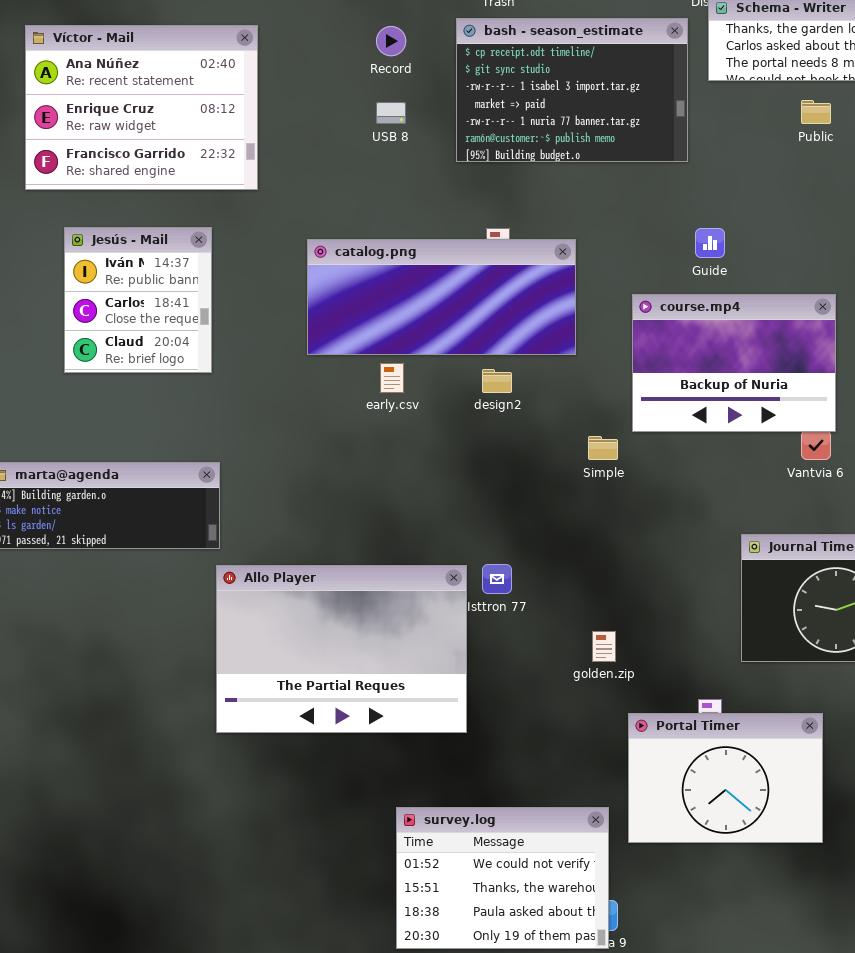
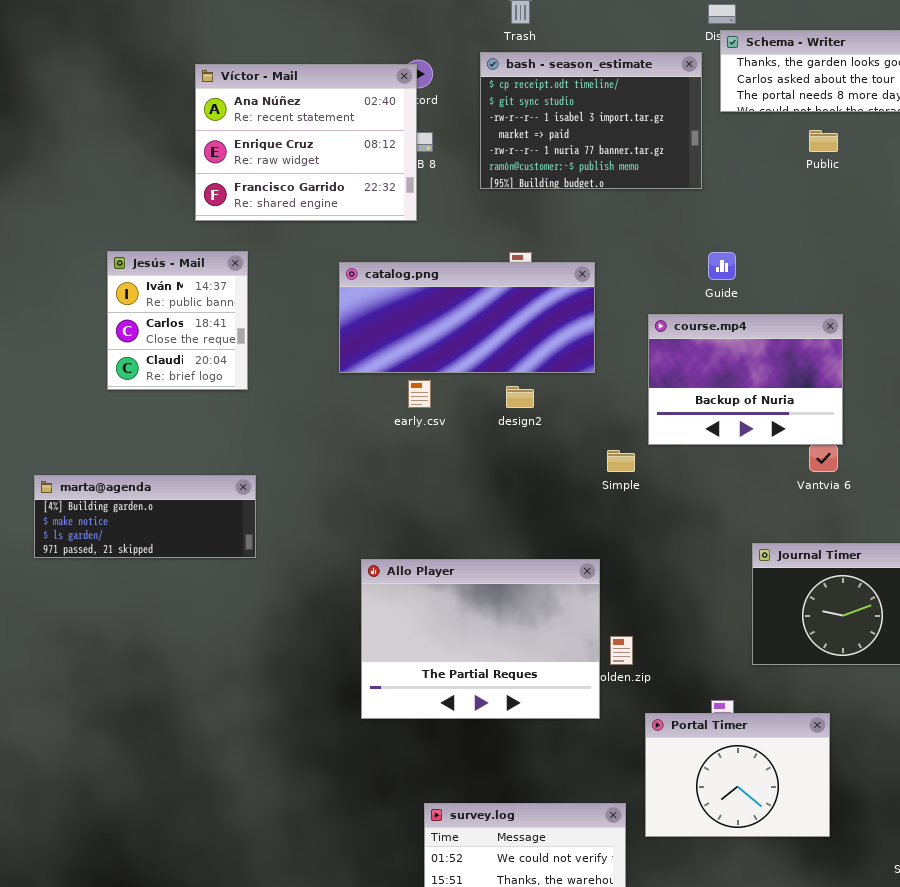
Víctor - Mail: [25,25,258,190] -> [195,64,417,221], moved
Allo Player: [216,565,467,733] -> [361,559,600,719], moved

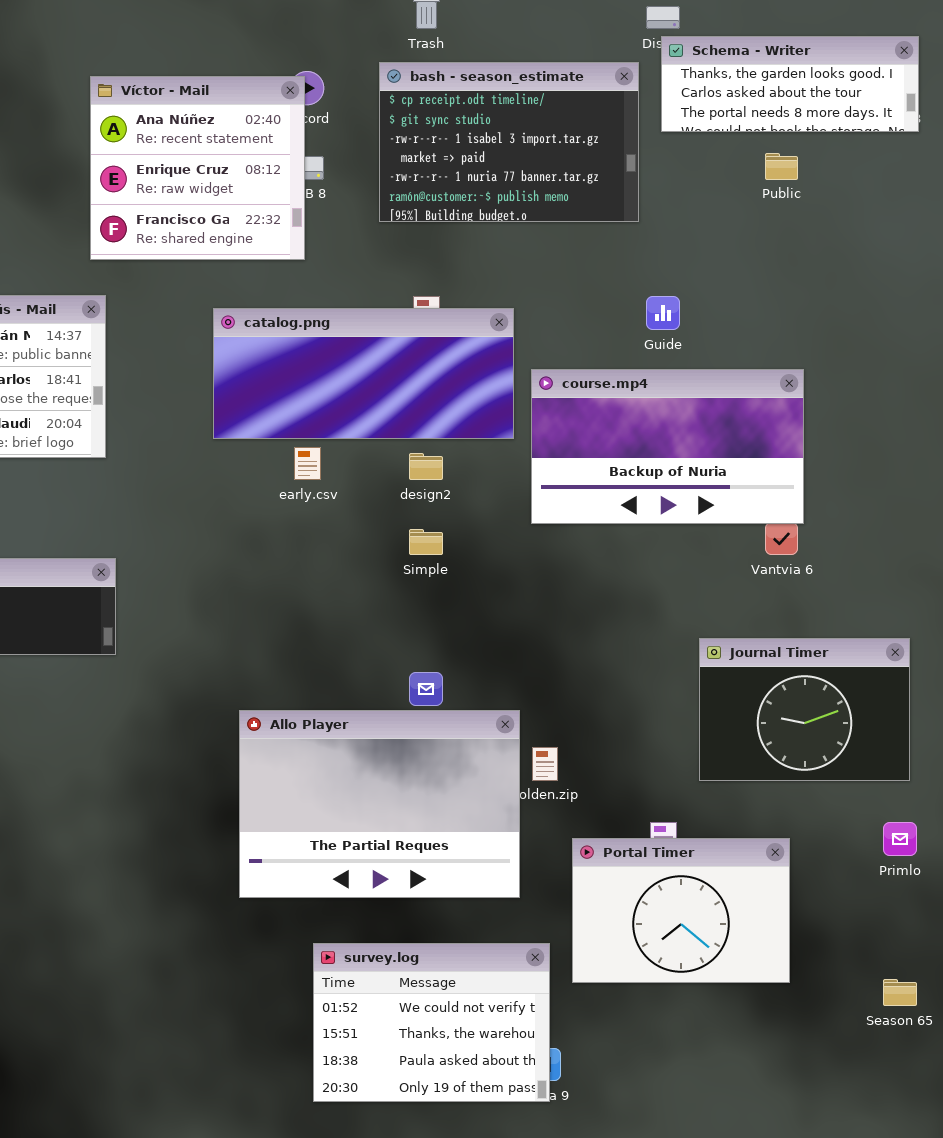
Víctor - Mail: [195,64,417,221] -> [90,76,305,260], resized
course.mp4: [648,314,843,445] -> [531,369,804,524], resized
Simple: [607,450,635,472] -> [409,529,443,555], moved
Allo Player: [361,559,600,719] -> [239,710,520,898], moved

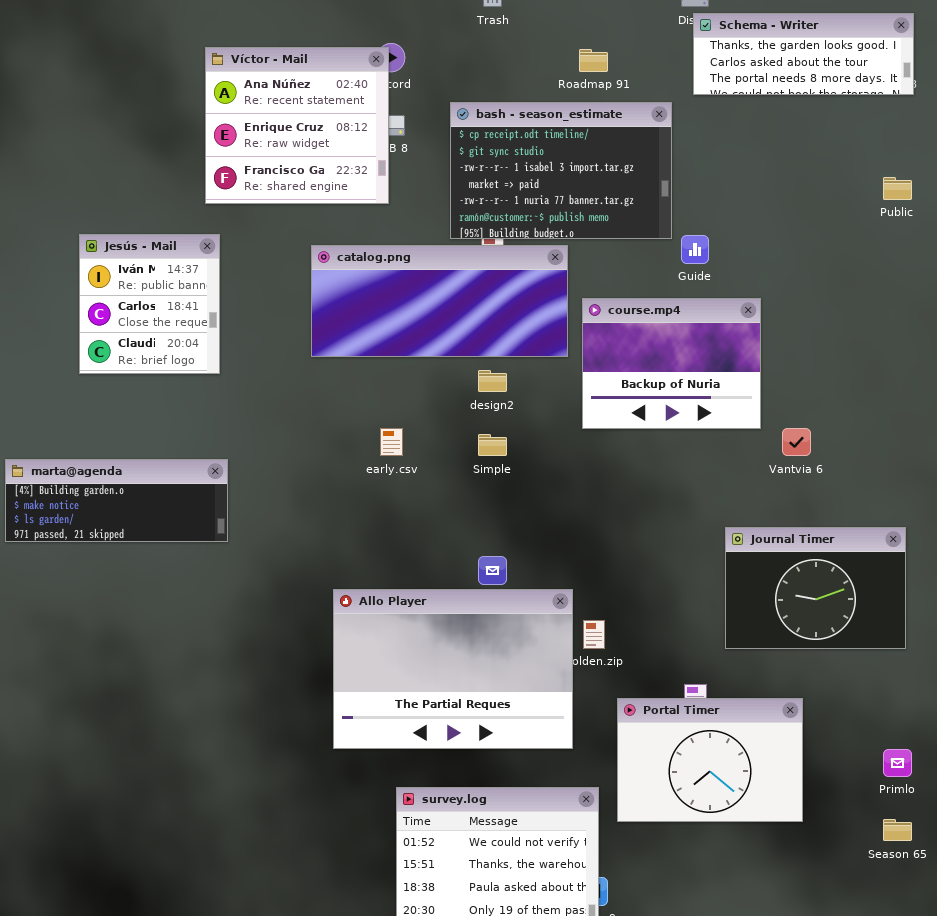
bash - season_estimate: [379,62,639,222] -> [450,102,672,239], moved
Public: [765,153,798,180] -> [883,177,912,200], moved
course.mp4: [531,369,804,524] -> [582,298,761,429], resized
early.csv: [294,447,321,480] -> [380,428,403,456], moved
Primlo: [883,822,917,856] -> [883,749,912,777], moved

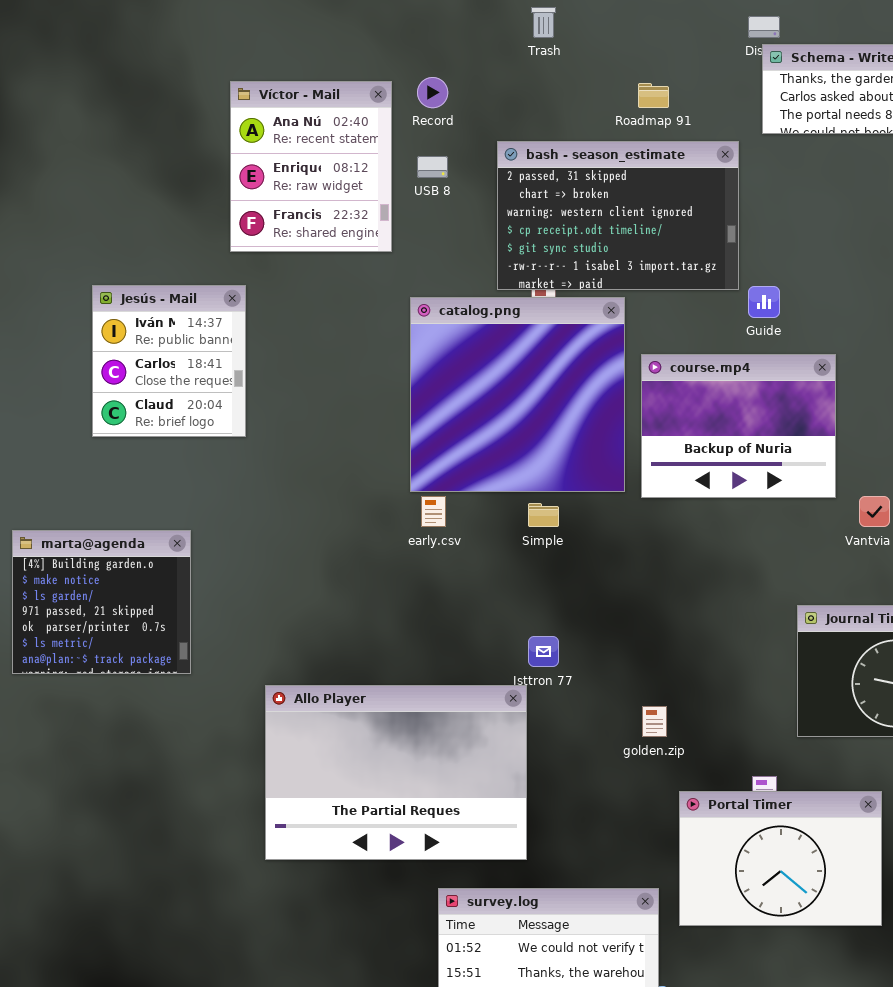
Víctor - Mail: [205,47,389,204] -> [230,81,392,252], resized
bash - season_estimate: [450,102,672,239] -> [497,141,739,290], scrolled up 3 rows
catalog.png: [311,245,568,357] -> [410,297,625,492], resized
marta@agenda: [5,459,228,542] -> [12,530,191,674], resized
Allo Player: [333,589,573,749] -> [265,685,527,860], moved

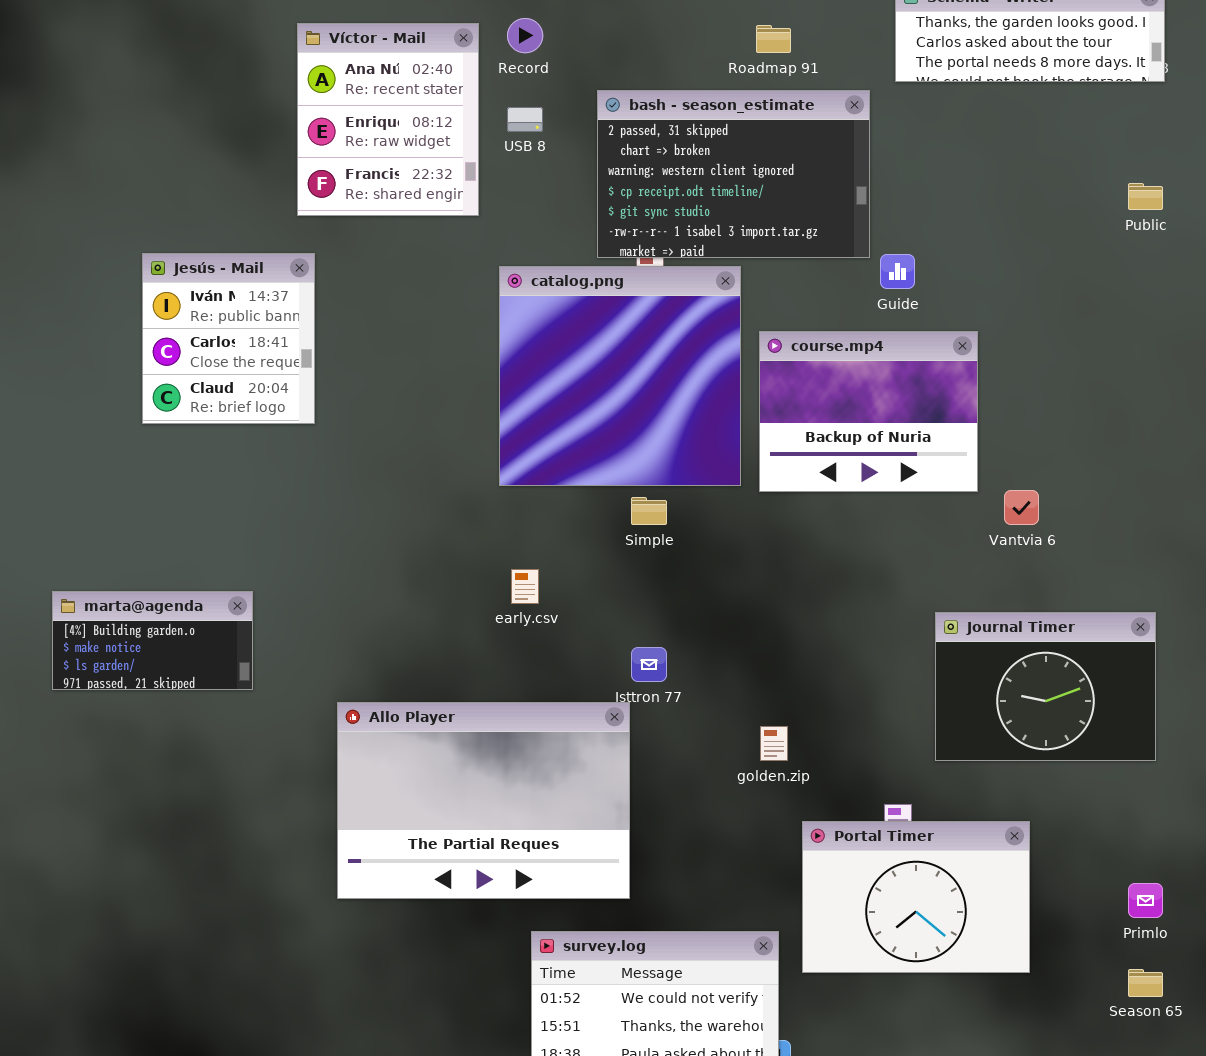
early.csv: [421,496,446,527] -> [511,569,539,604], moved
marta@agenda: [12,530,191,674] -> [52,591,253,690], resized

